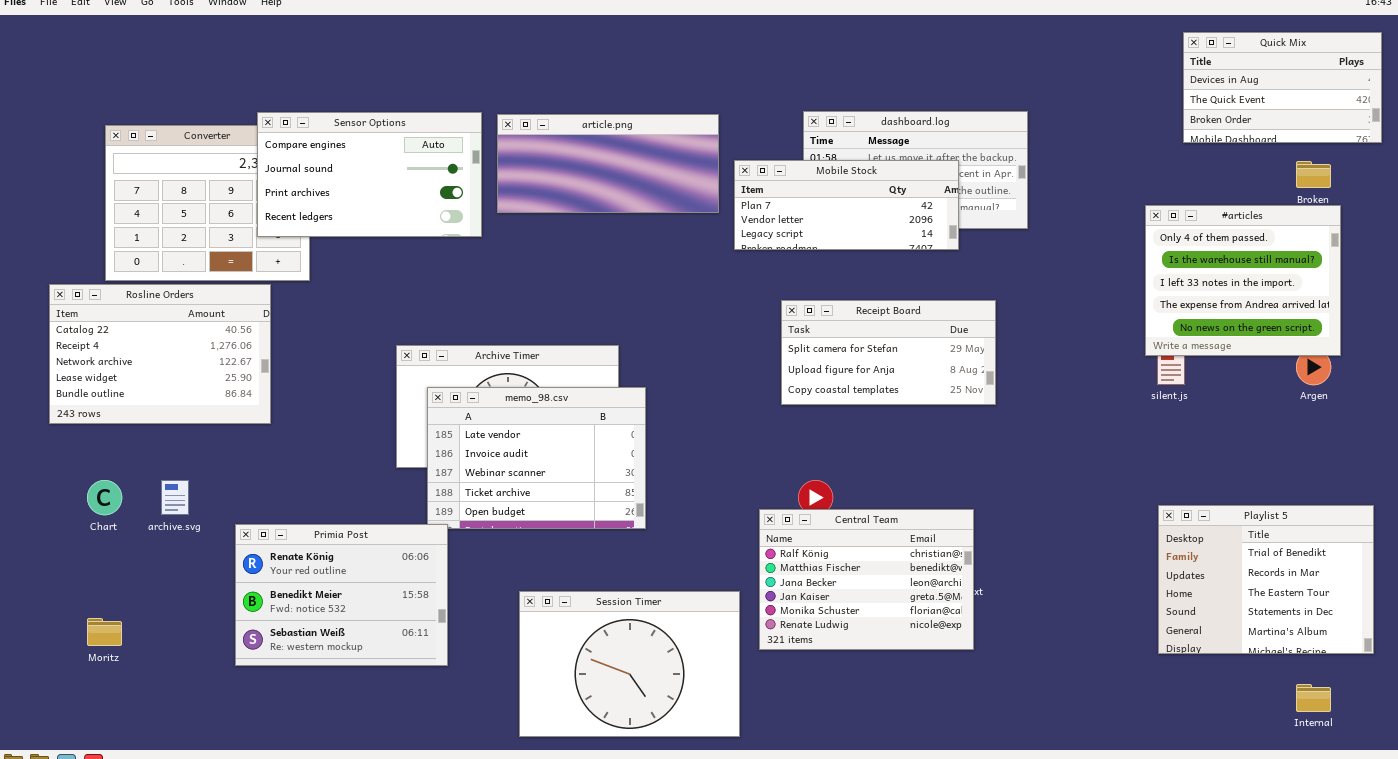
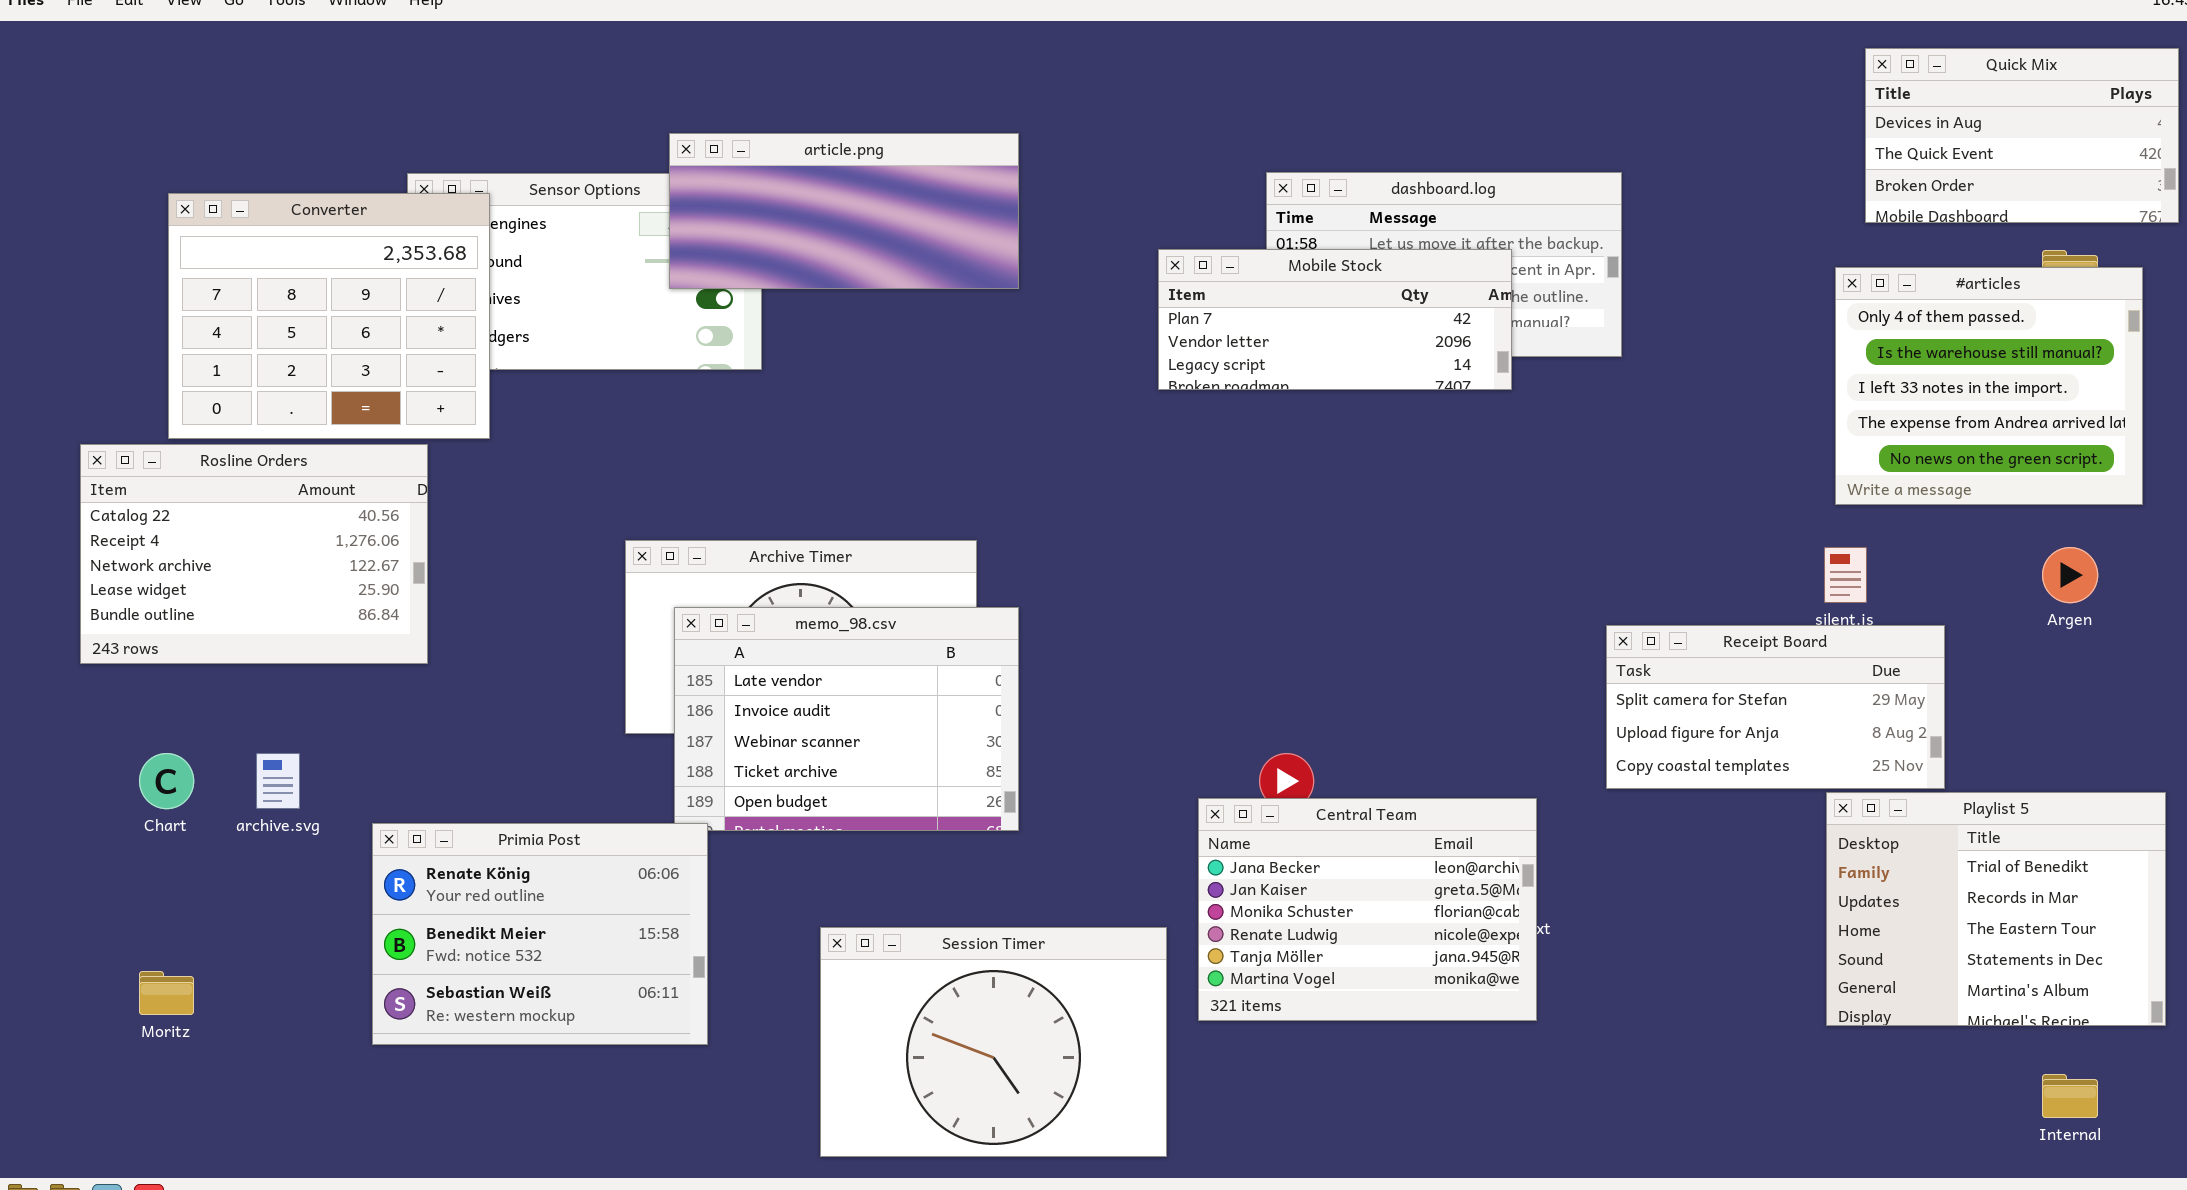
article.png: [497,114,719,213] -> [669,133,1019,289], moved
Converter: [105,125,310,281] -> [168,193,490,439], raised
#articles: [1145,205,1341,356] -> [1835,267,2143,505], moved
Receipt Board: [781,300,996,405] -> [1606,625,1945,789], moved
Central Team: [759,509,974,650] -> [1198,798,1537,1021], scrolled down 2 rows

